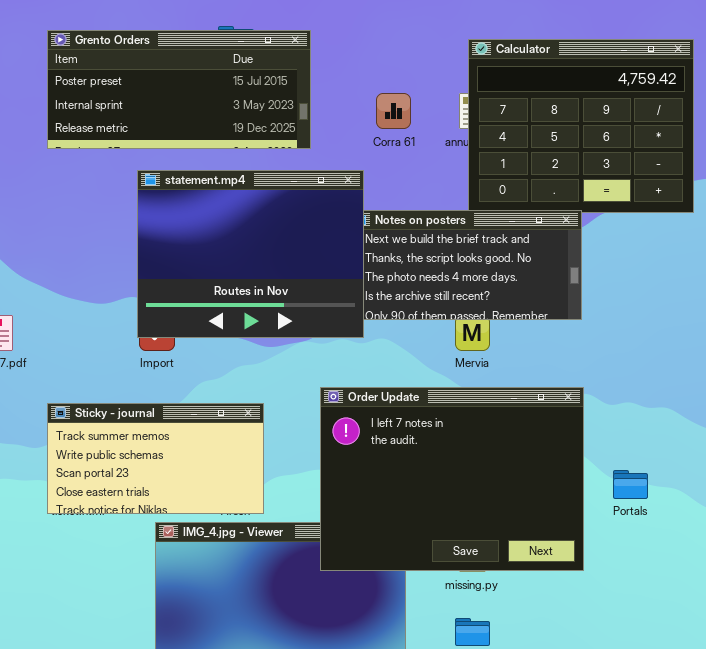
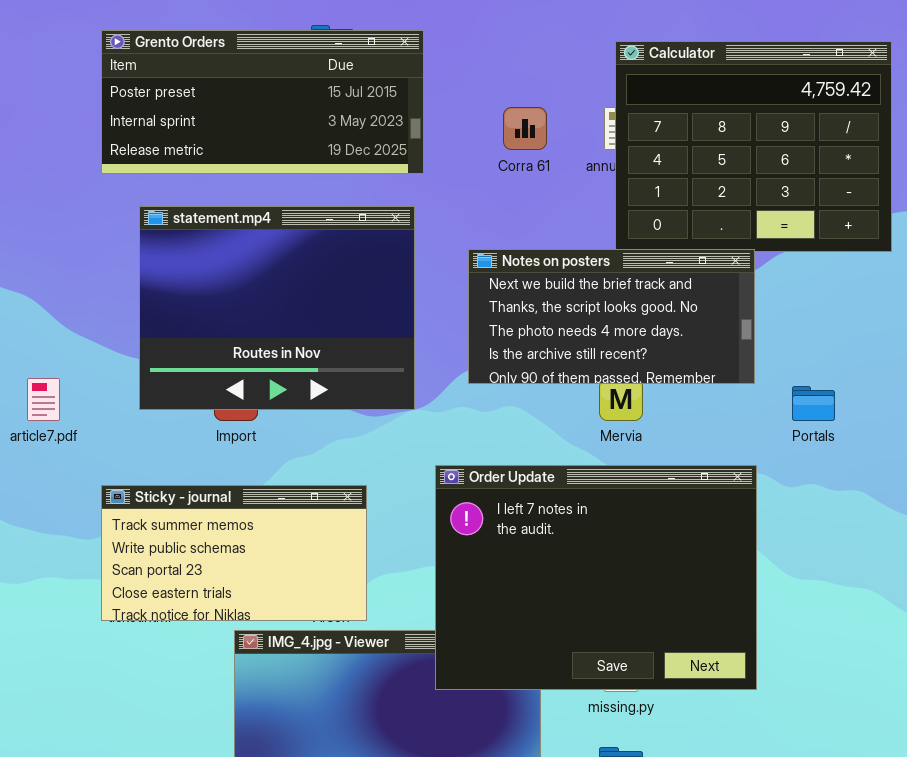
statement.mp4: [137,170,364,338] -> [139,206,415,410], moved
Portals: [613,470,648,499] -> [792,386,835,421], moved

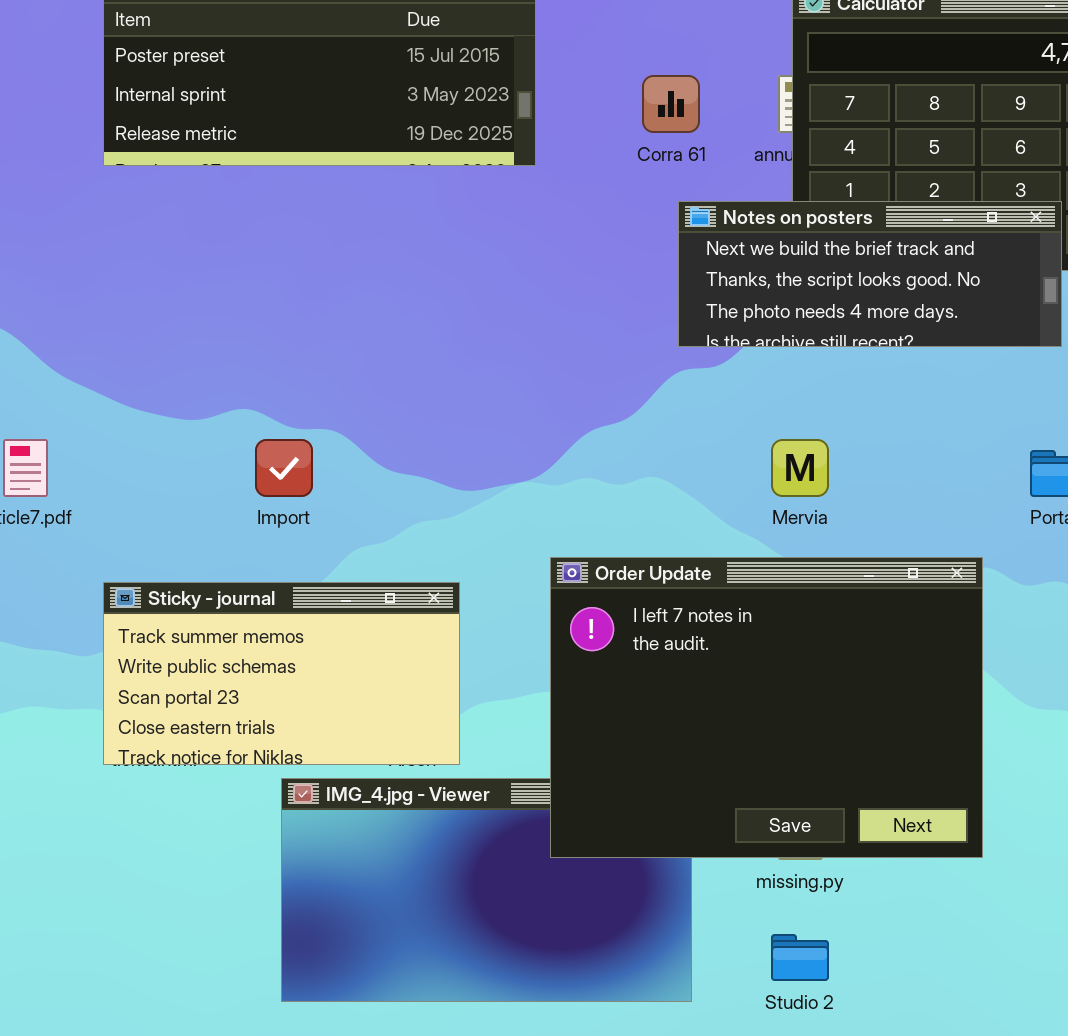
statement.mp4: [139,206,415,410] -> none, closed
Notes on posters: [468,249,755,384] -> [678,201,1062,347], moved, resized

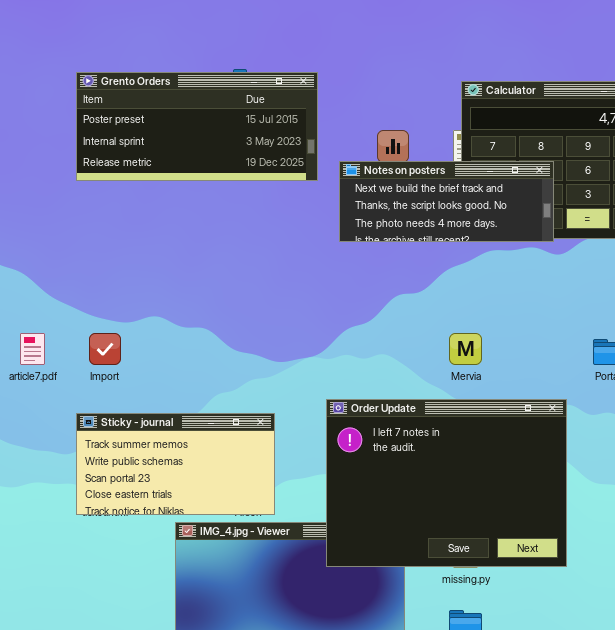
Notes on posters: [678,201,1062,347] -> [339,161,554,242], moved
Import: [255,439,313,497] -> [89,333,121,365], moved

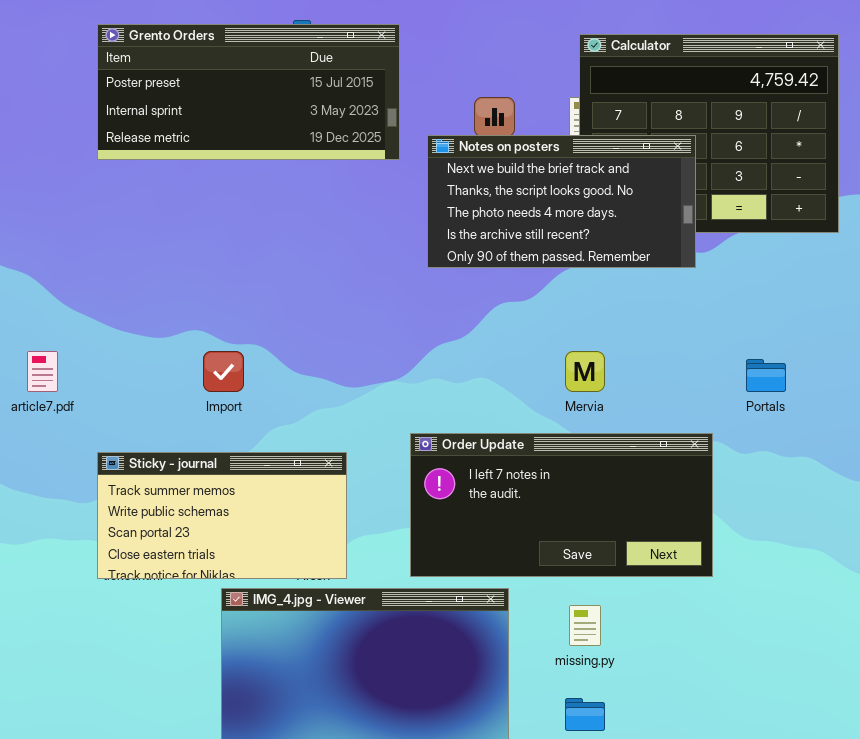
Notes on posters: [339,161,554,242] -> [427,135,696,268], resized
Import: [89,333,121,365] -> [203,351,244,392], moved
Order Update: [326,399,567,567] -> [410,433,713,577], resized

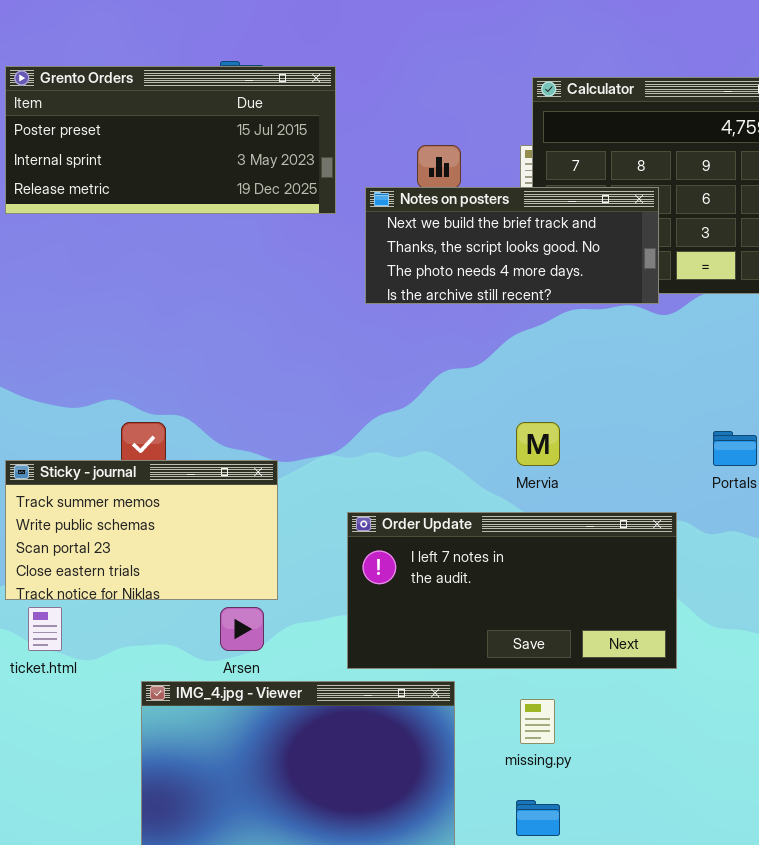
Notes on posters: [427,135,696,268] -> [365,187,659,304], resized
Sticky - journal: [97,452,347,579] -> [5,460,278,600], moved

